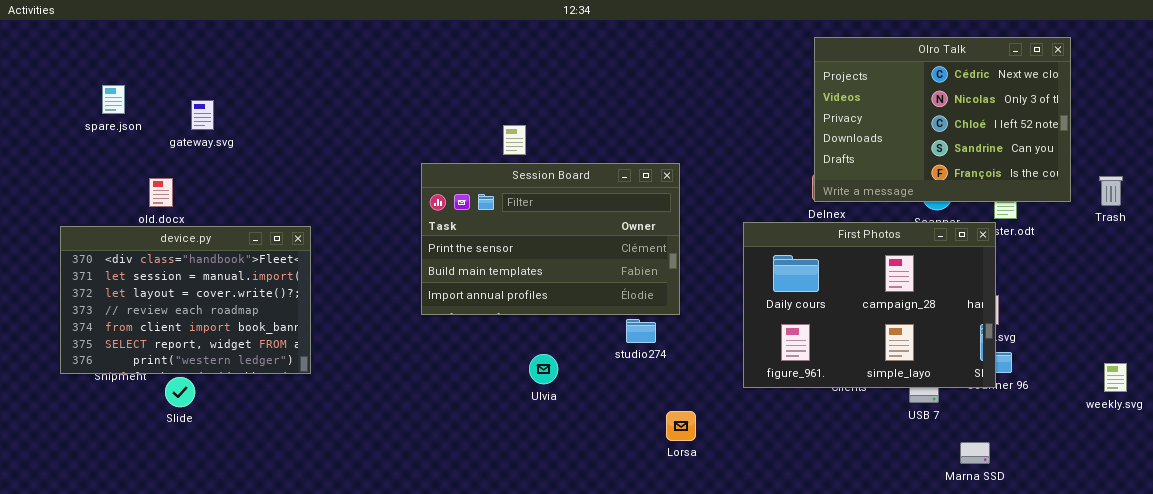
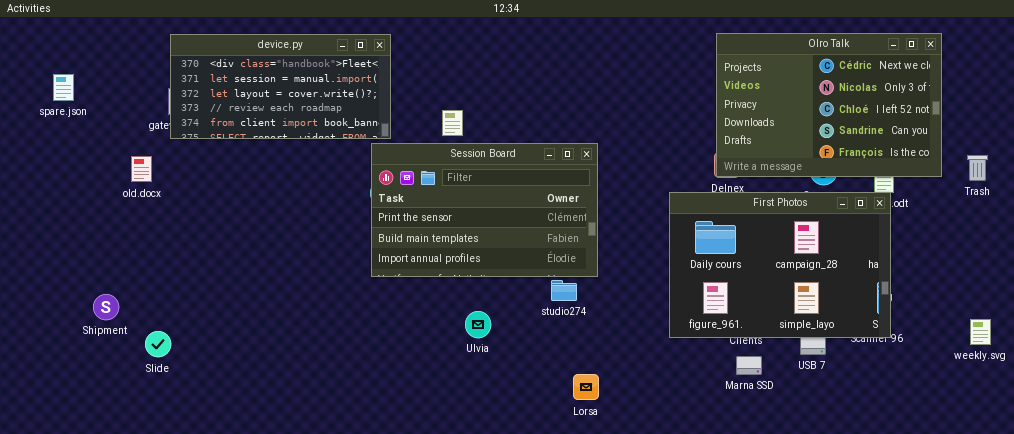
spare.json: [102,85,125,114] -> [53,74,74,101], moved
First Photos: [743,222,996,388] -> [669,192,891,338], moved
device.py: [60,226,311,374] -> [170,34,391,139], moved, resized
Lorsa: [666,411,696,441] -> [573,374,599,400], moved
Marna SSD: [960,442,990,464] -> [736,356,762,375], moved

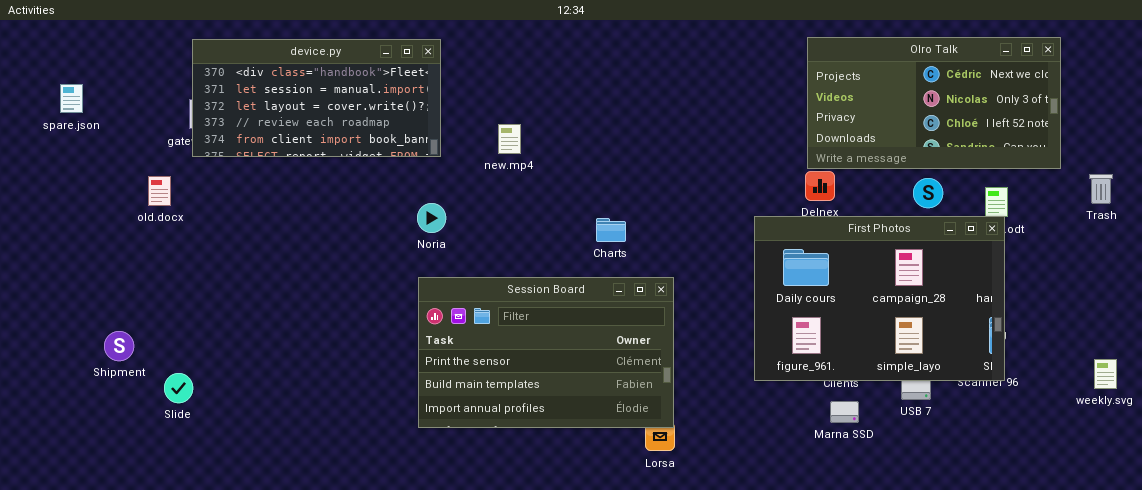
Olro Talk: [716,33,942,177] -> [807,37,1061,169], resized
Session Board: [371,143,598,277] -> [418,277,674,428], moved

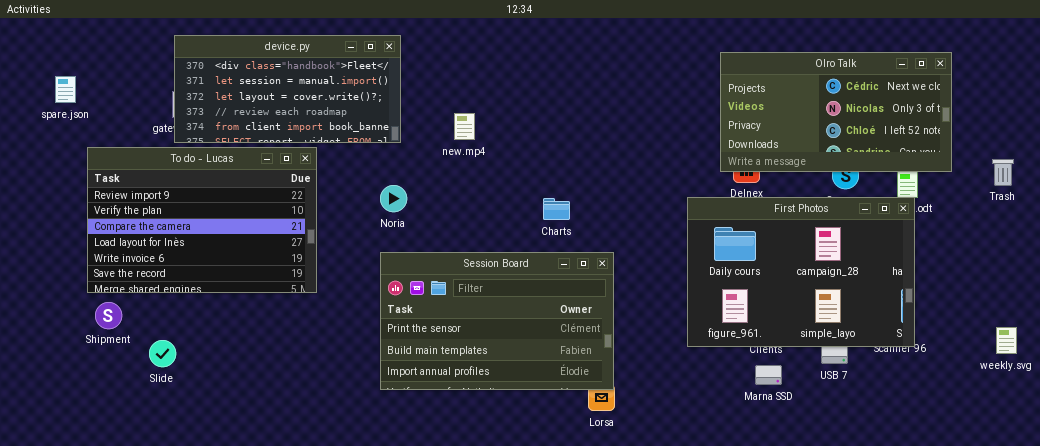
Olro Talk: [807,37,1061,169] -> [720,52,952,172], moved
To do - Lucas: none -> [87,147,317,293], opened

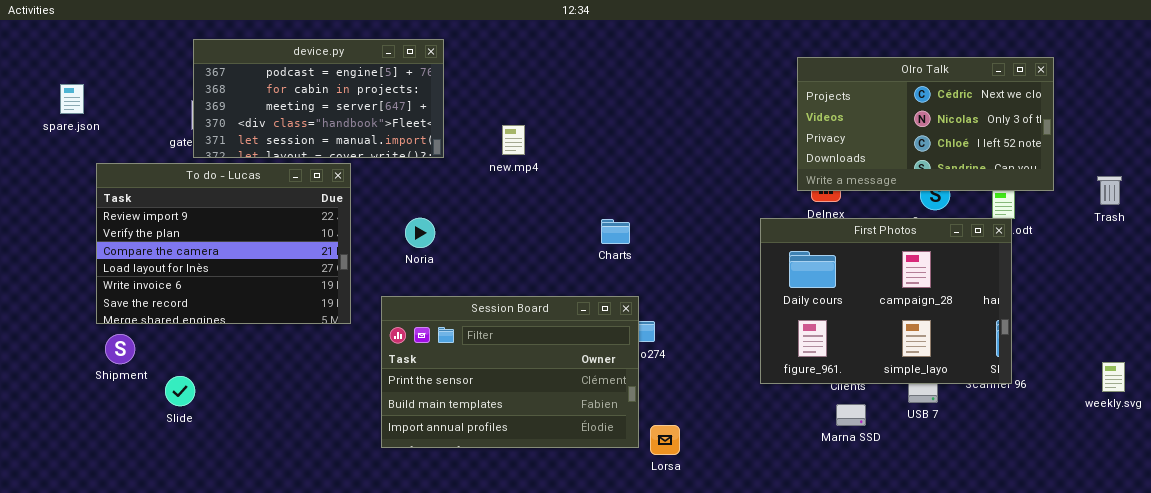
device.py: [174,35,401,143] -> [193,39,444,158], scrolled up 3 rows
Noria: [380,185,407,212] -> [405,218,435,248], moved
Session Board: [380,252,614,390] -> [381,296,639,448], moved

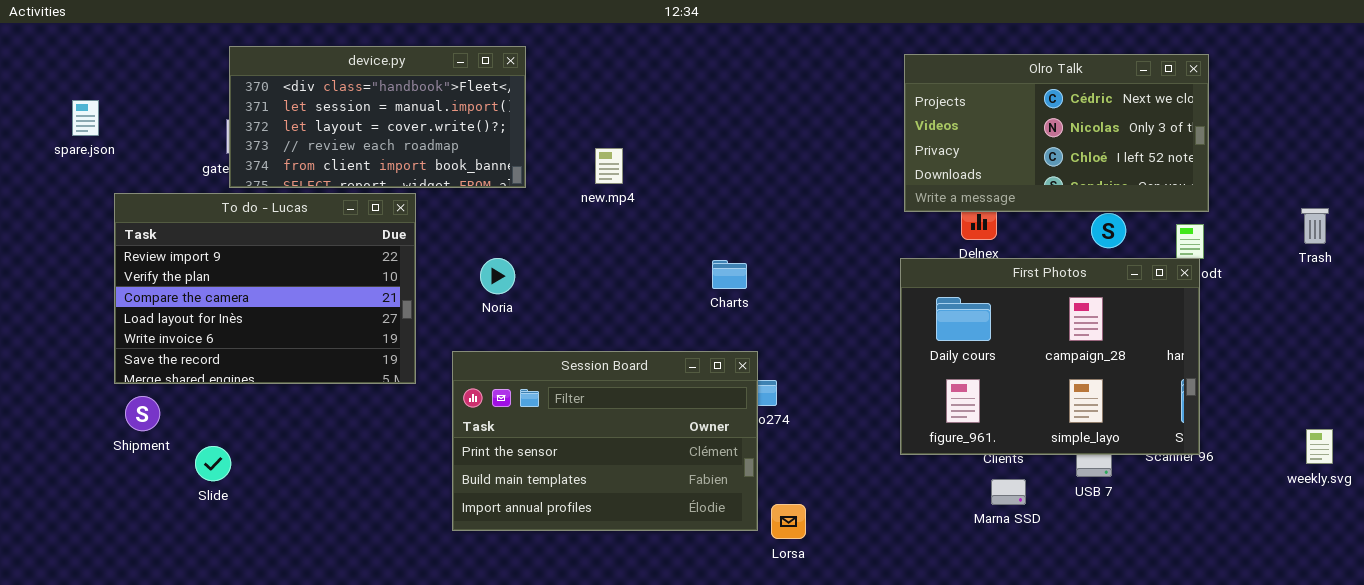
device.py: [193,39,444,158] -> [229,46,526,188], scrolled down 3 rows
Olro Talk: [797,57,1054,191] -> [904,54,1209,212], moved

